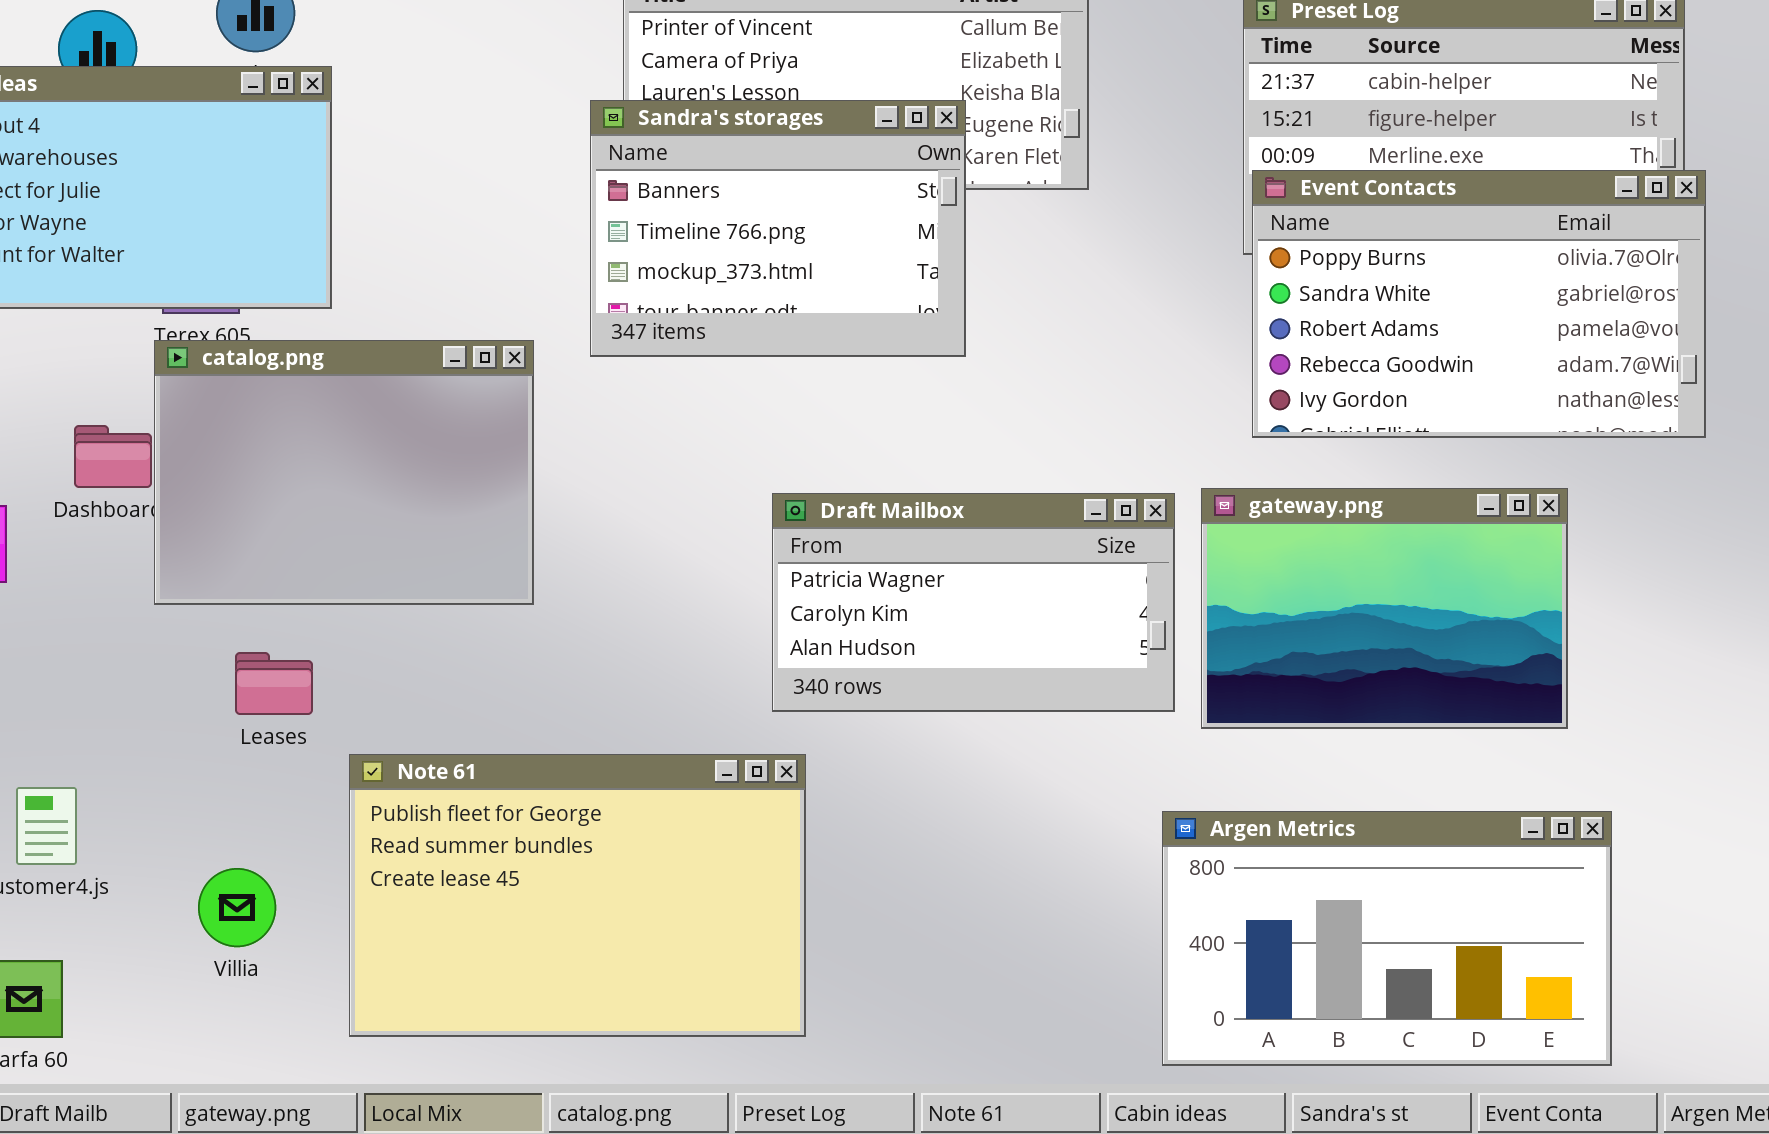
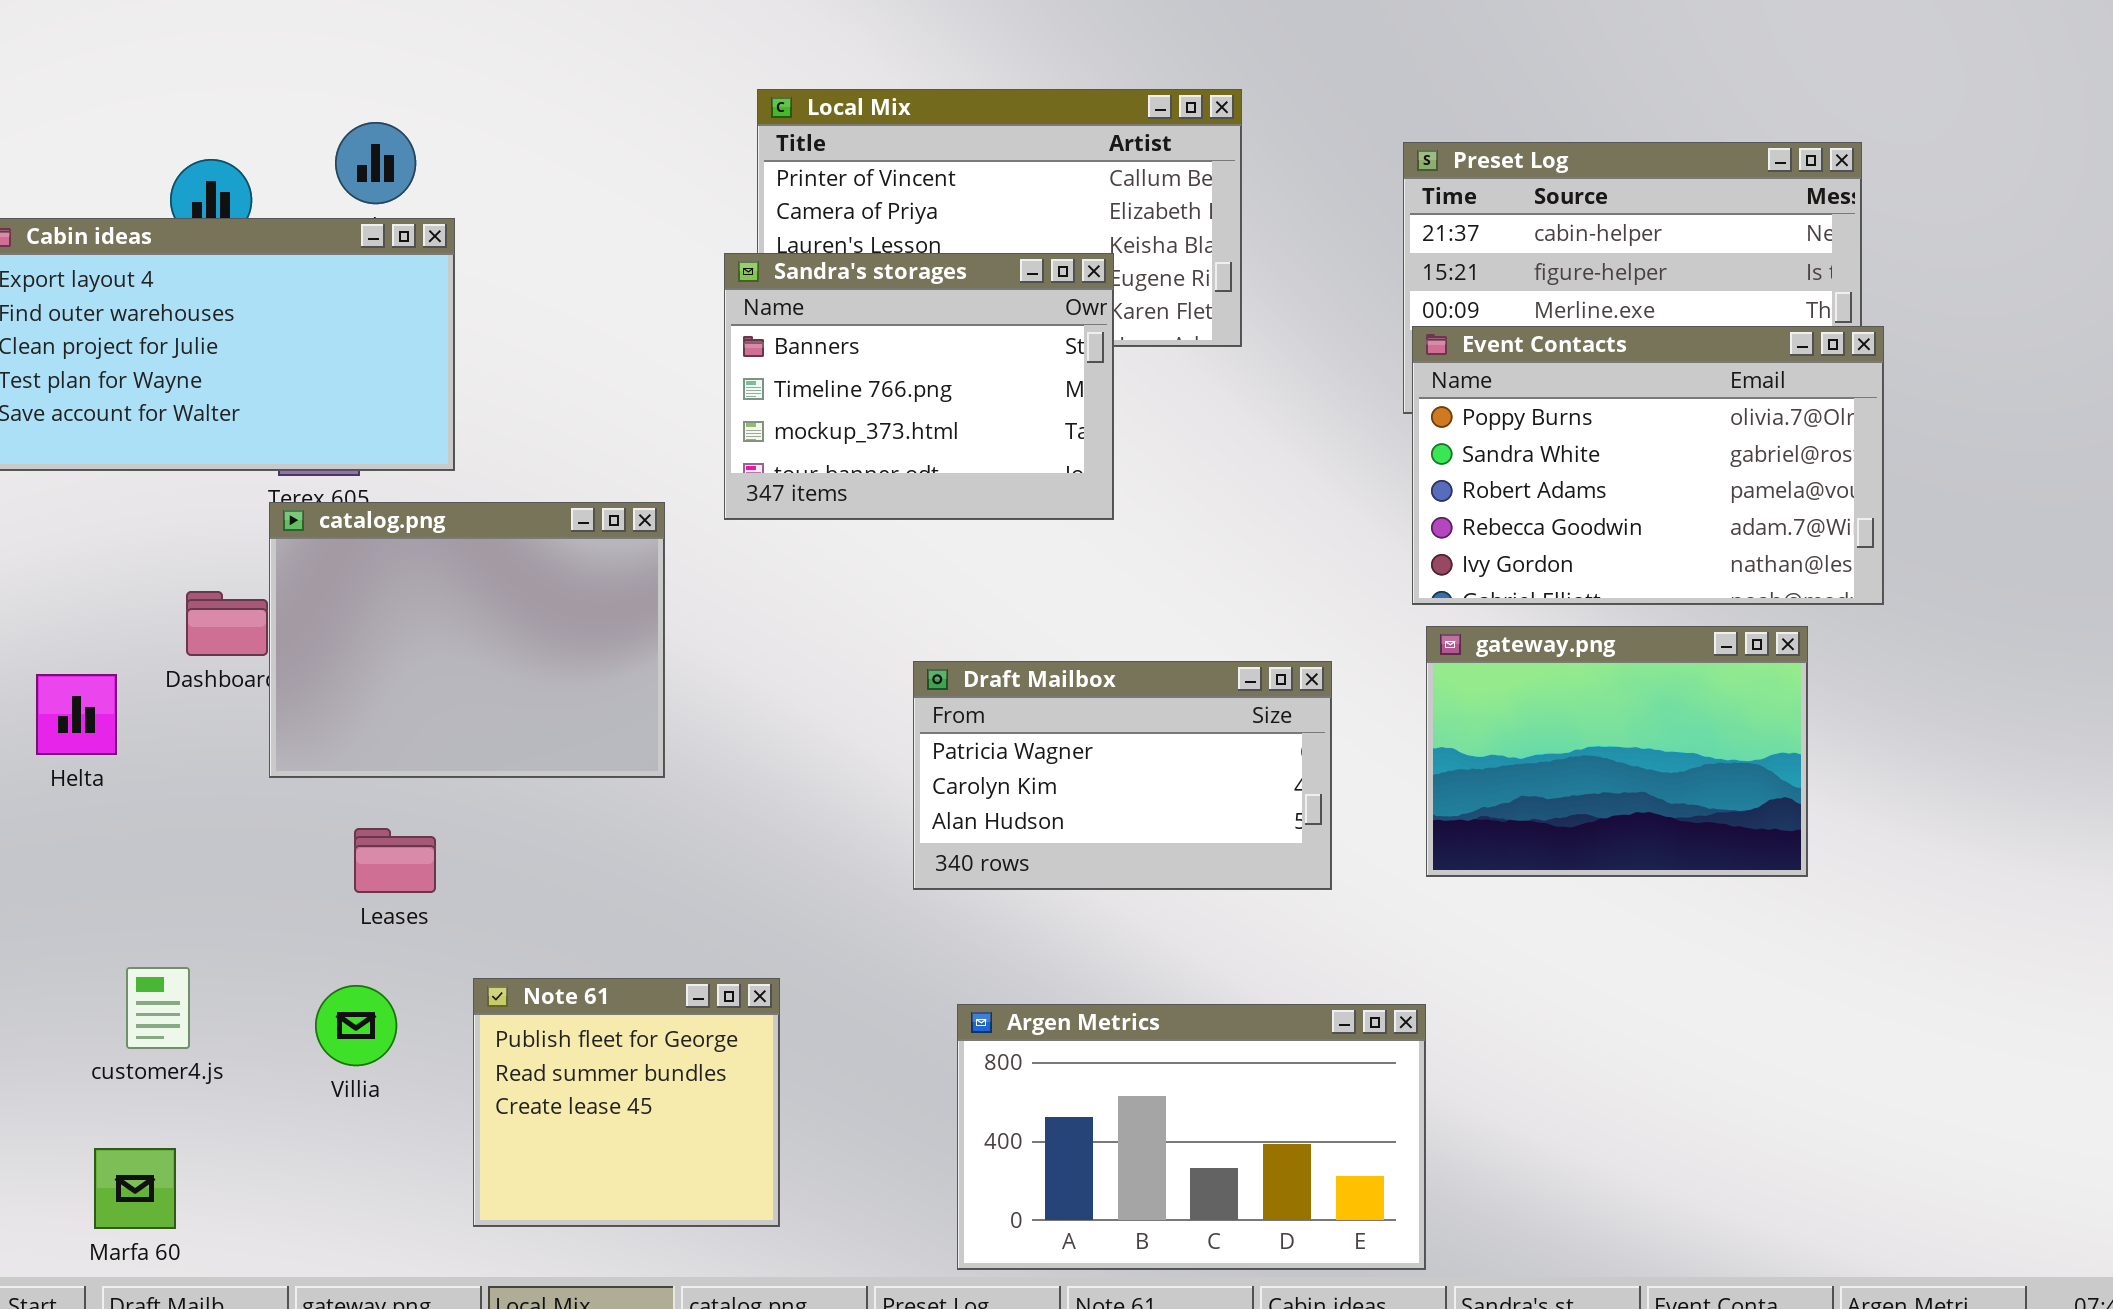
gateway.png: [1201,488,1568,729] -> [1426,626,1808,877], moved
Note 61: [349,754,806,1037] -> [473,978,780,1227], resized
Argen Metrics: [1162,811,1612,1066] -> [957,1004,1426,1270], moved
Villia: [198,868,276,947] -> [315,985,397,1066], moved

